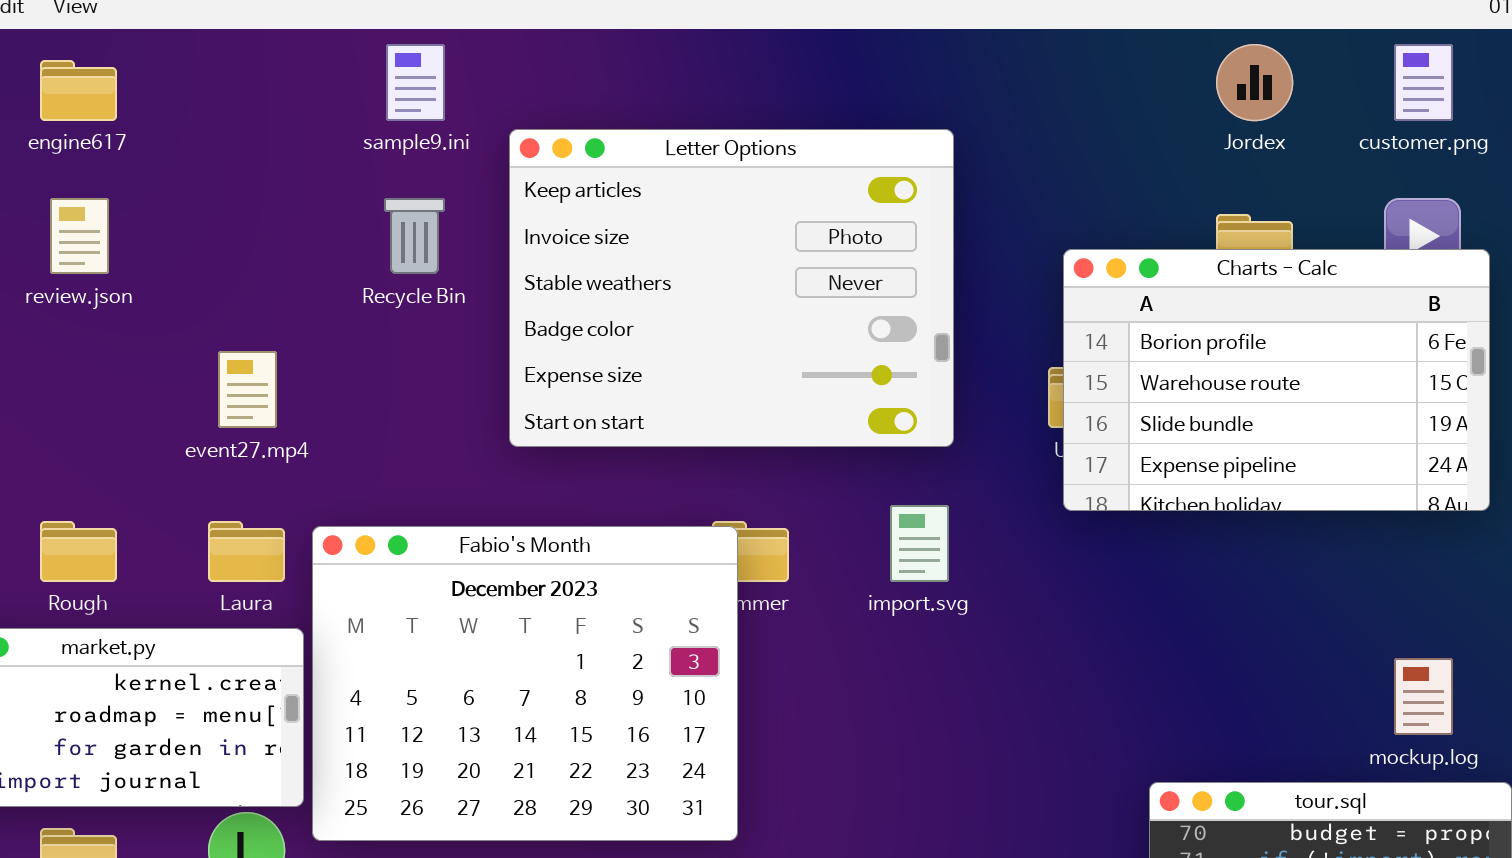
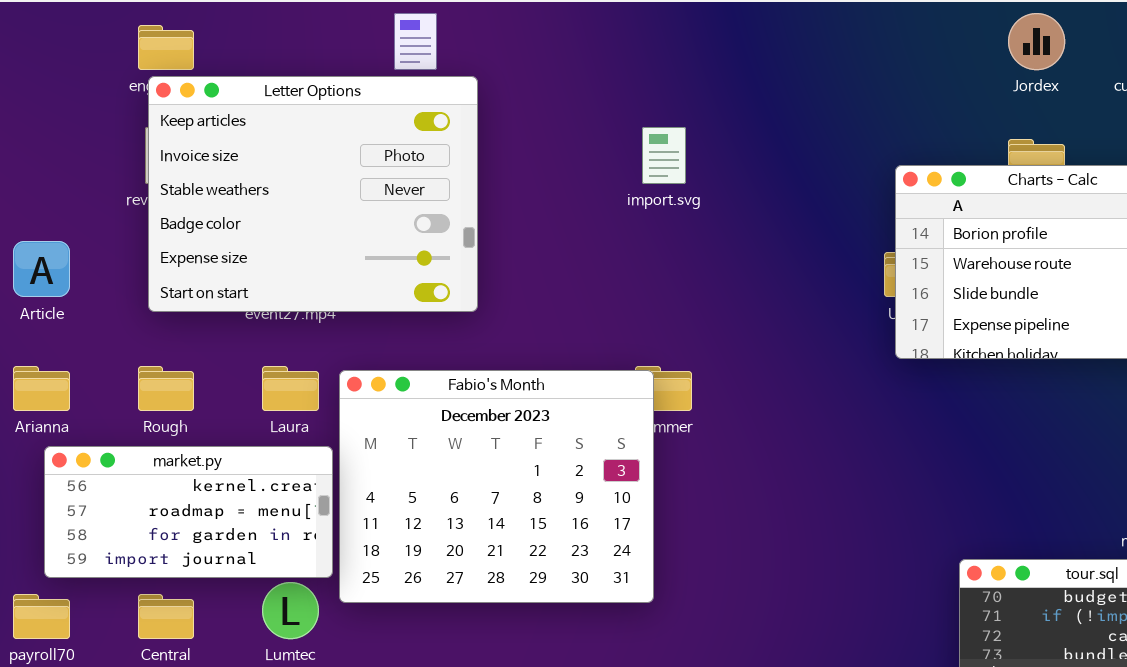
Letter Options: [509,129,954,447] -> [148,76,478,312], moved
import.svg: [890,505,949,582] -> [642,127,686,184], moved

